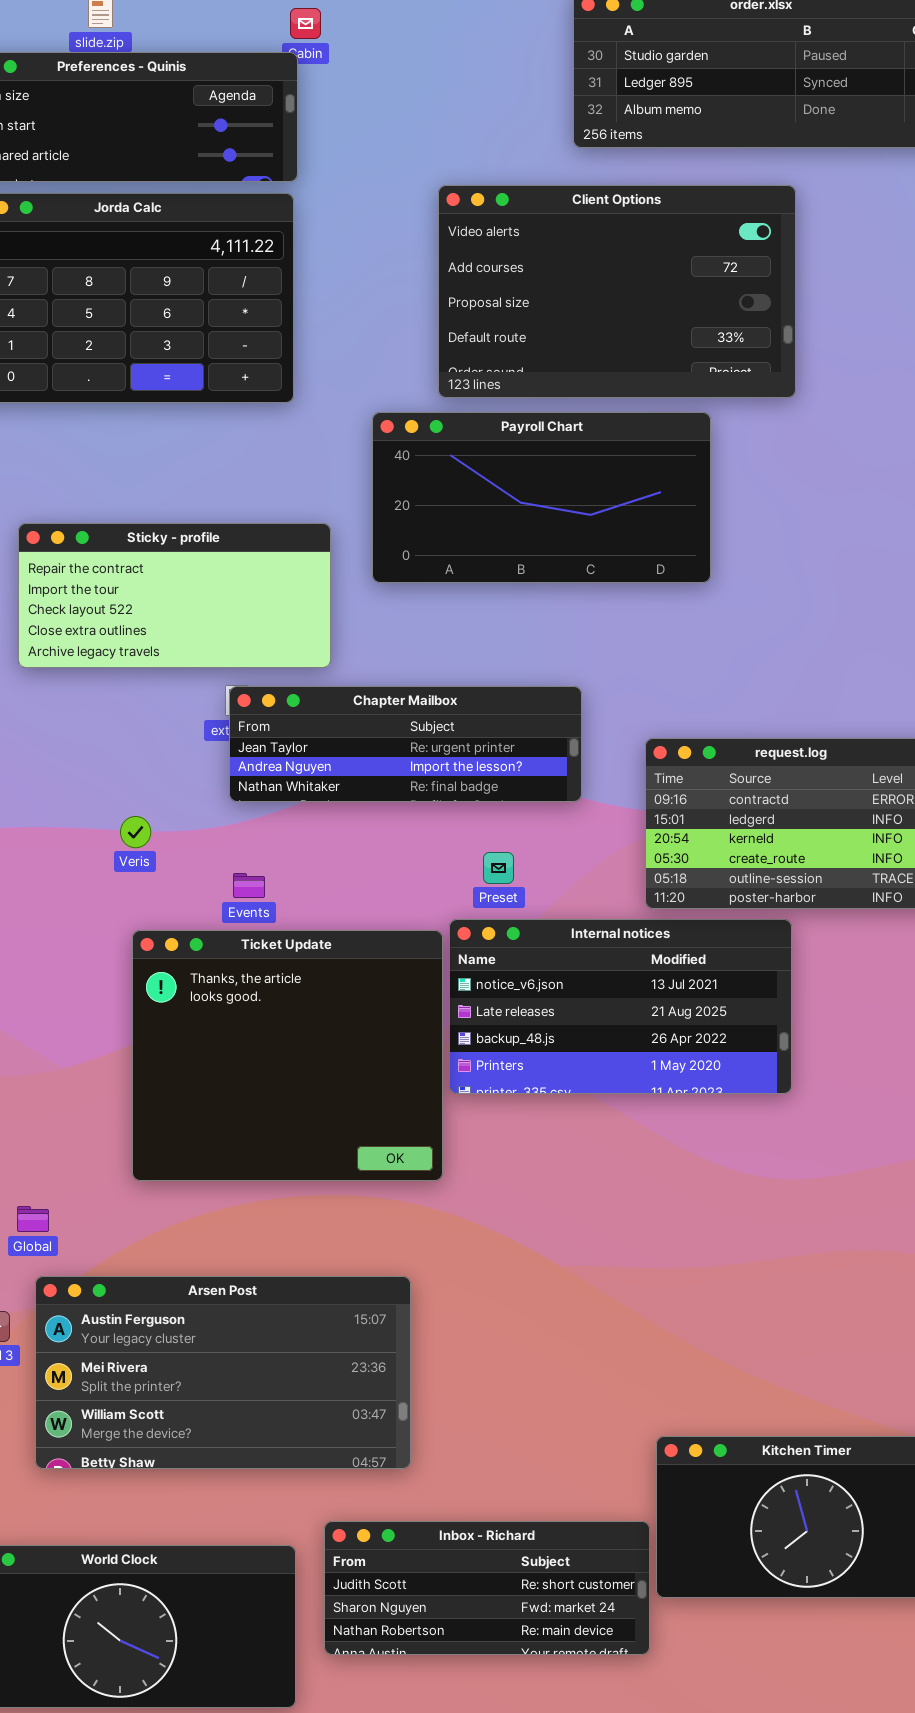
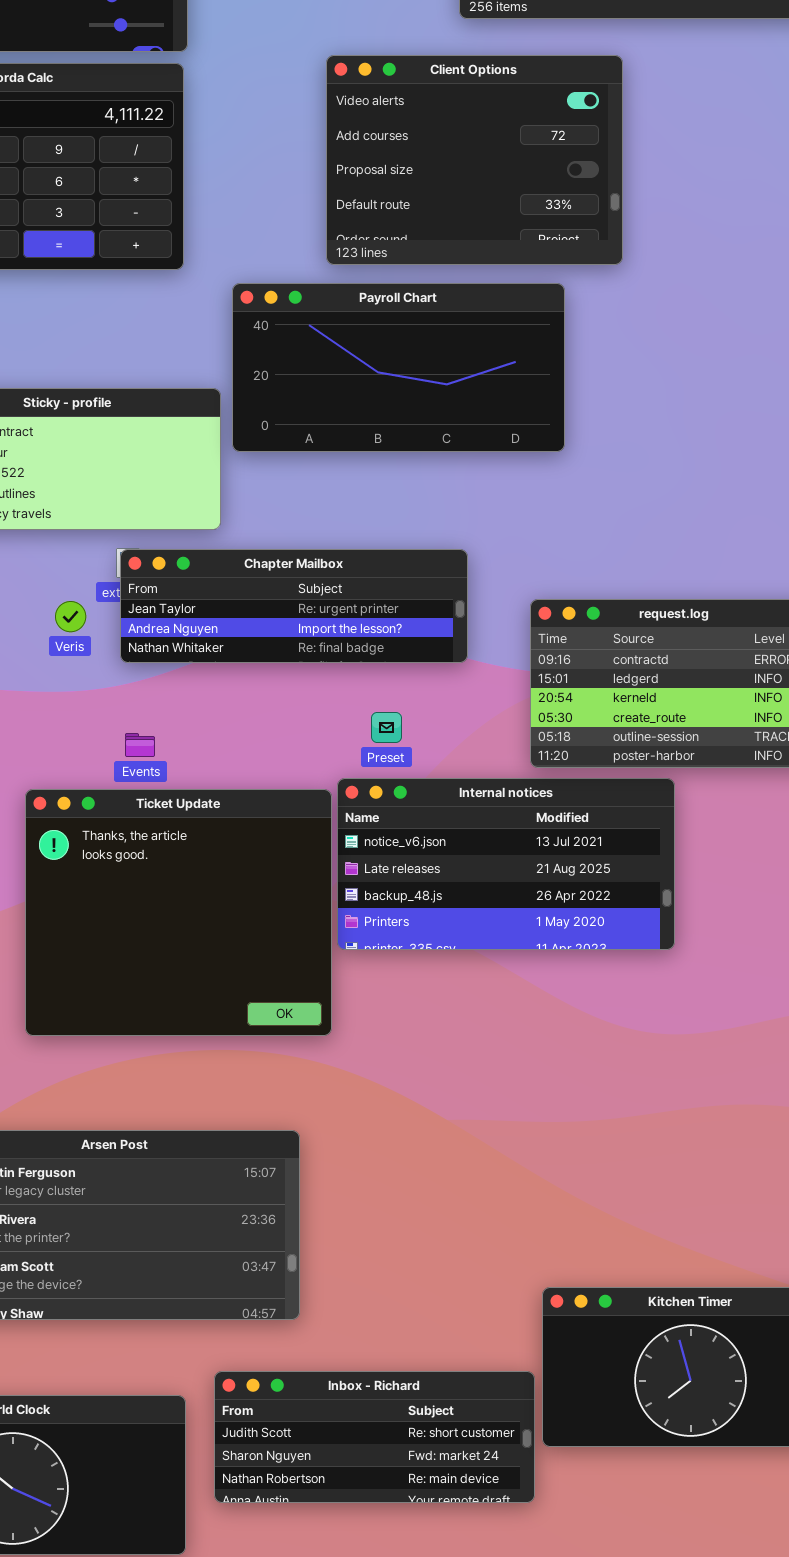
Client Options: [438,185,796,398] -> [326,55,623,265], resized
Payroll Chart: [372,412,711,583] -> [232,283,565,452], moved
Veris: [120,816,151,848] -> [55,601,86,632], moved

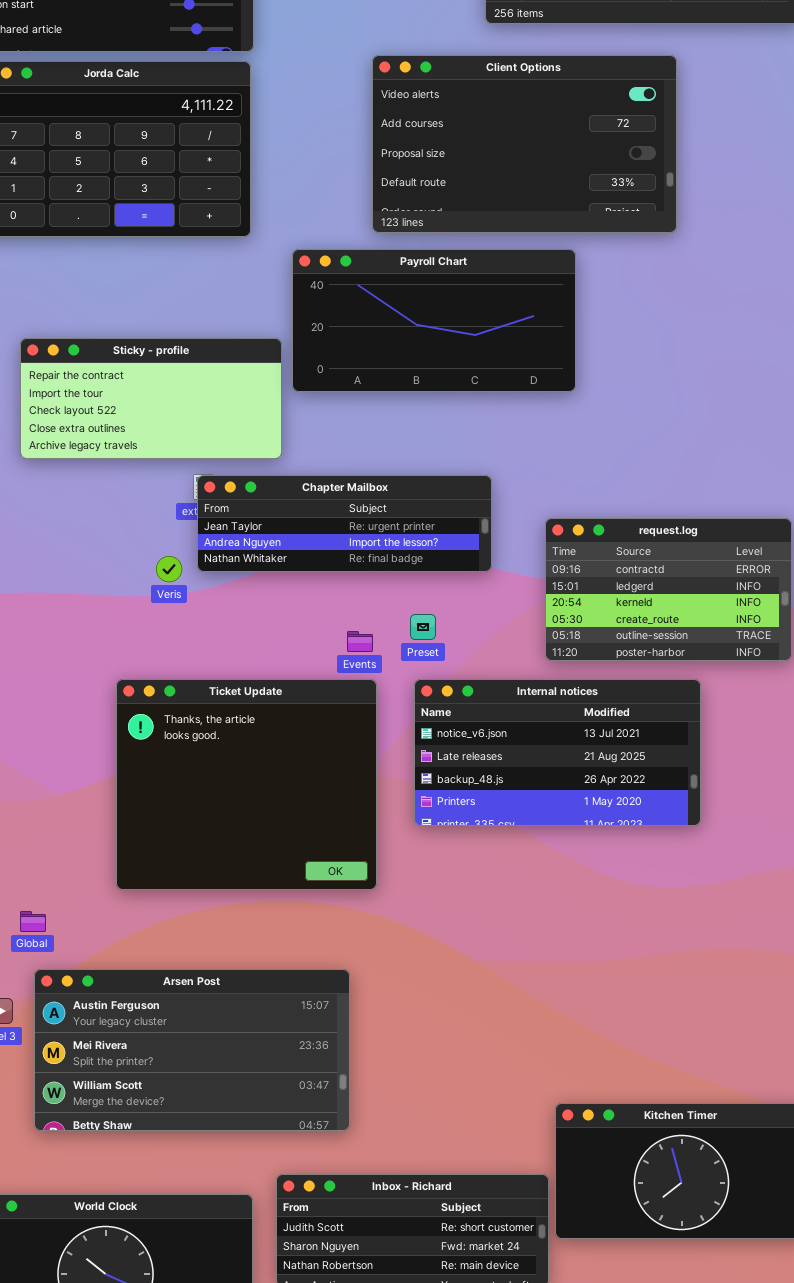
Client Options: [326,55,623,265] -> [372,55,677,233], resized
Veris: [55,601,86,632] -> [156,556,182,582], moved
Events: [125,733,155,757] -> [347,631,373,652], moved
Internal notices: [337,778,675,950] -> [414,679,701,826], moved

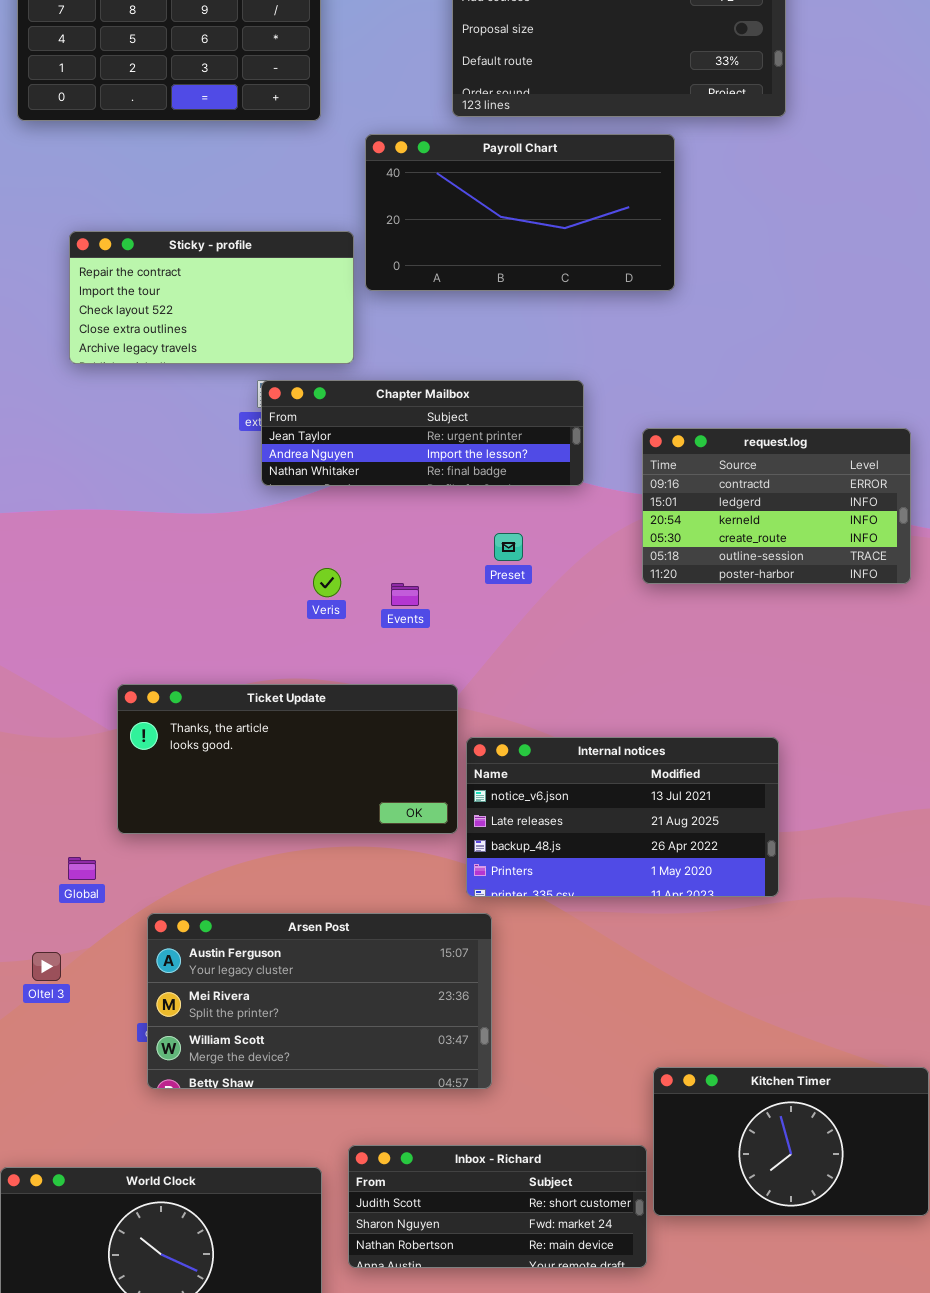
Veris: [156,556,182,582] -> [313,568,341,597], moved
Events: [347,631,373,652] -> [391,583,419,606], moved
Ticket Update: [116,679,377,890] -> [117,684,458,834], resized
Internal notices: [414,679,701,826] -> [466,737,779,897], moved
Arsen Post: [34,969,350,1131] -> [147,913,492,1089], moved

